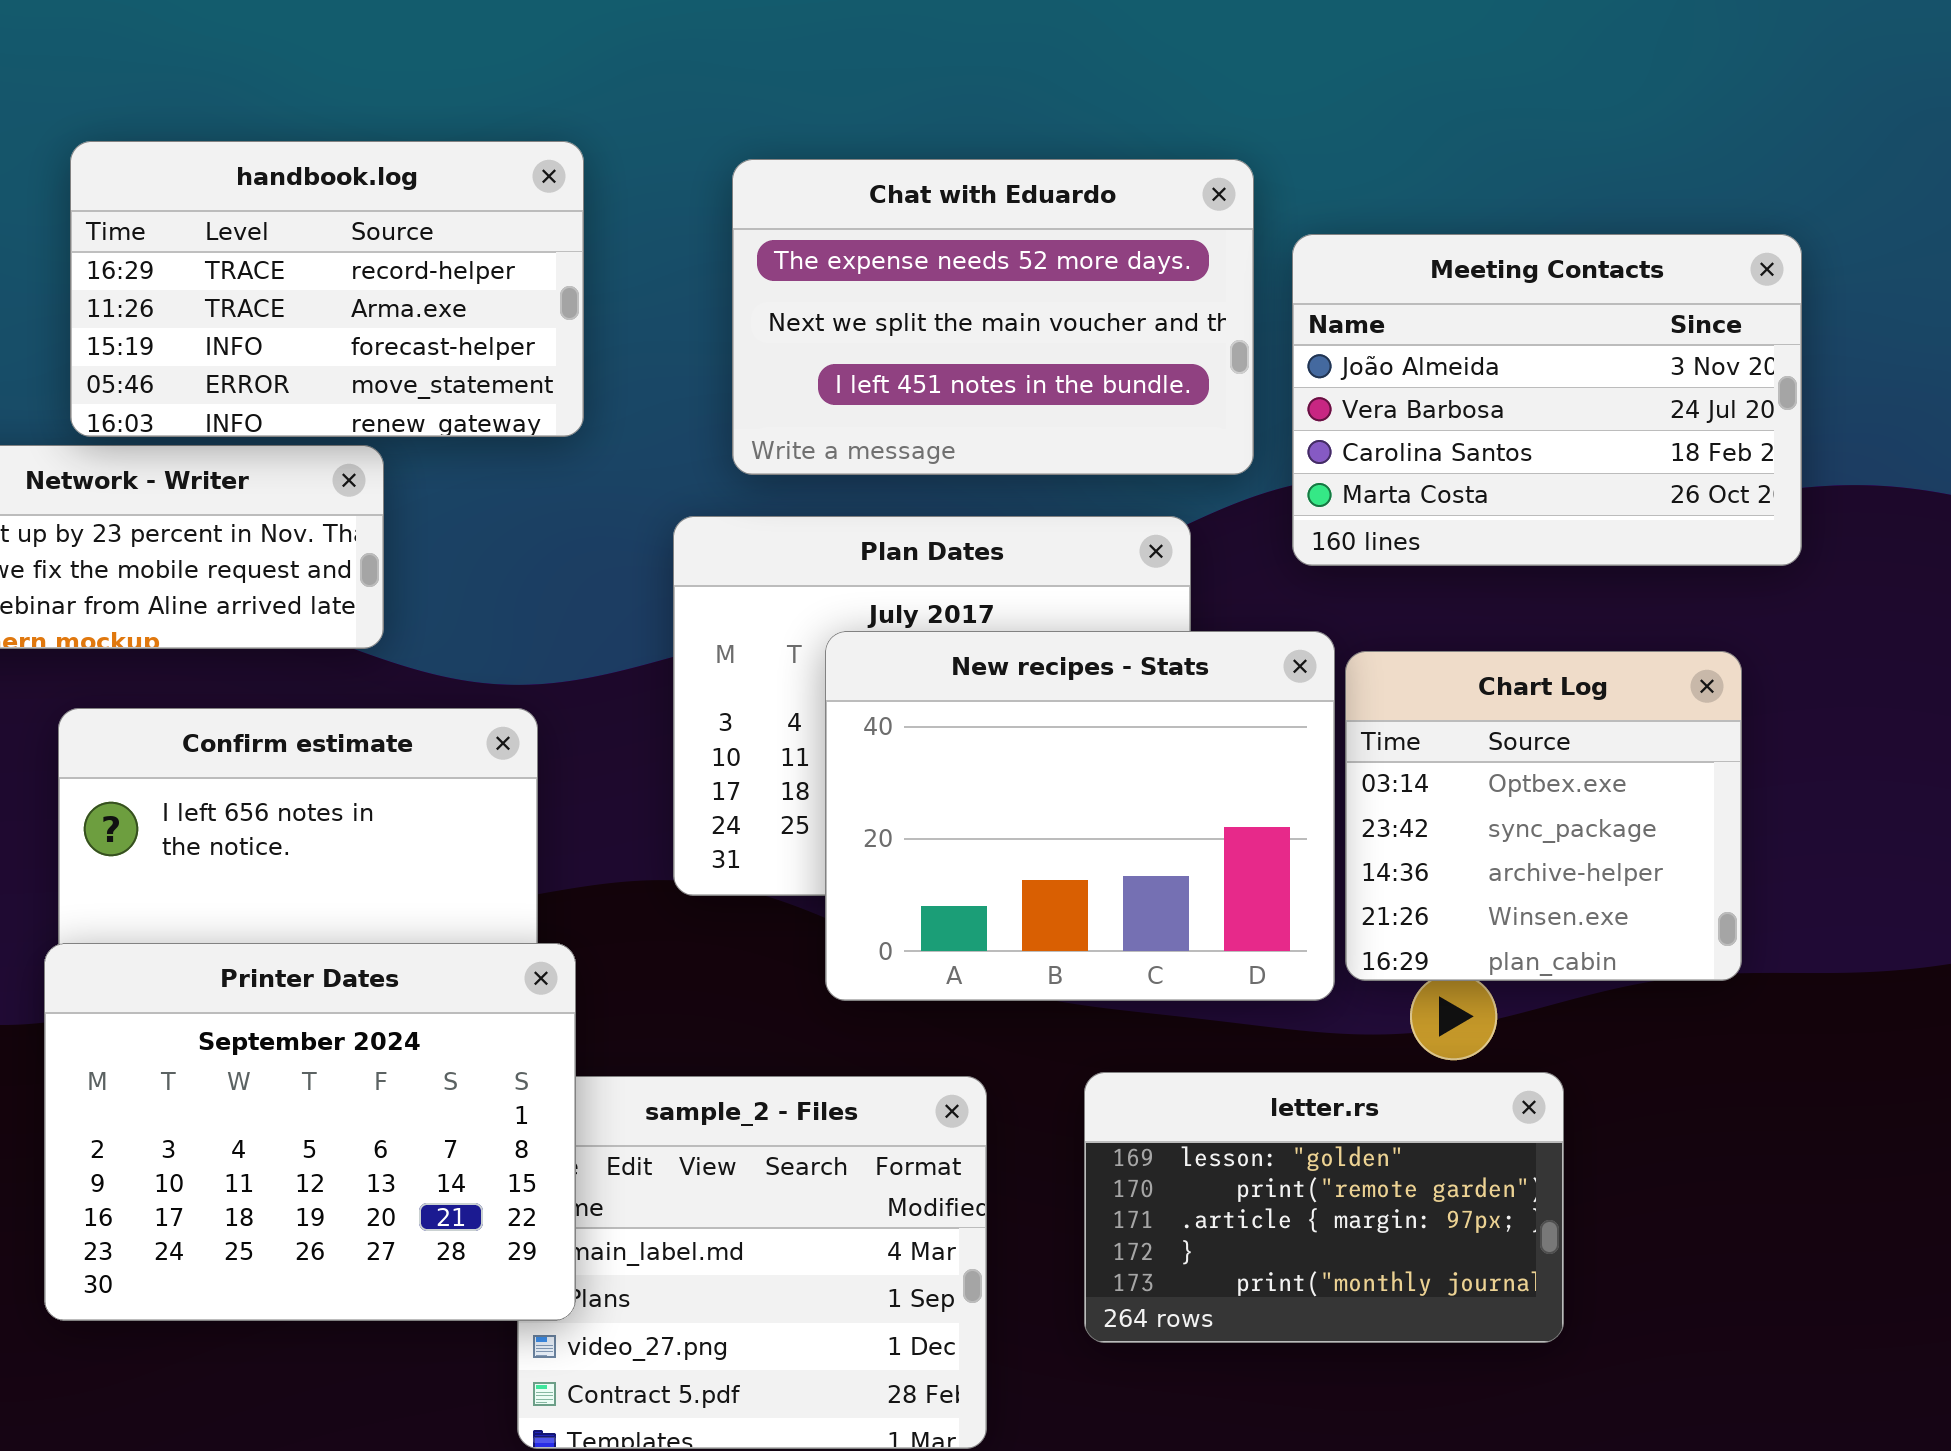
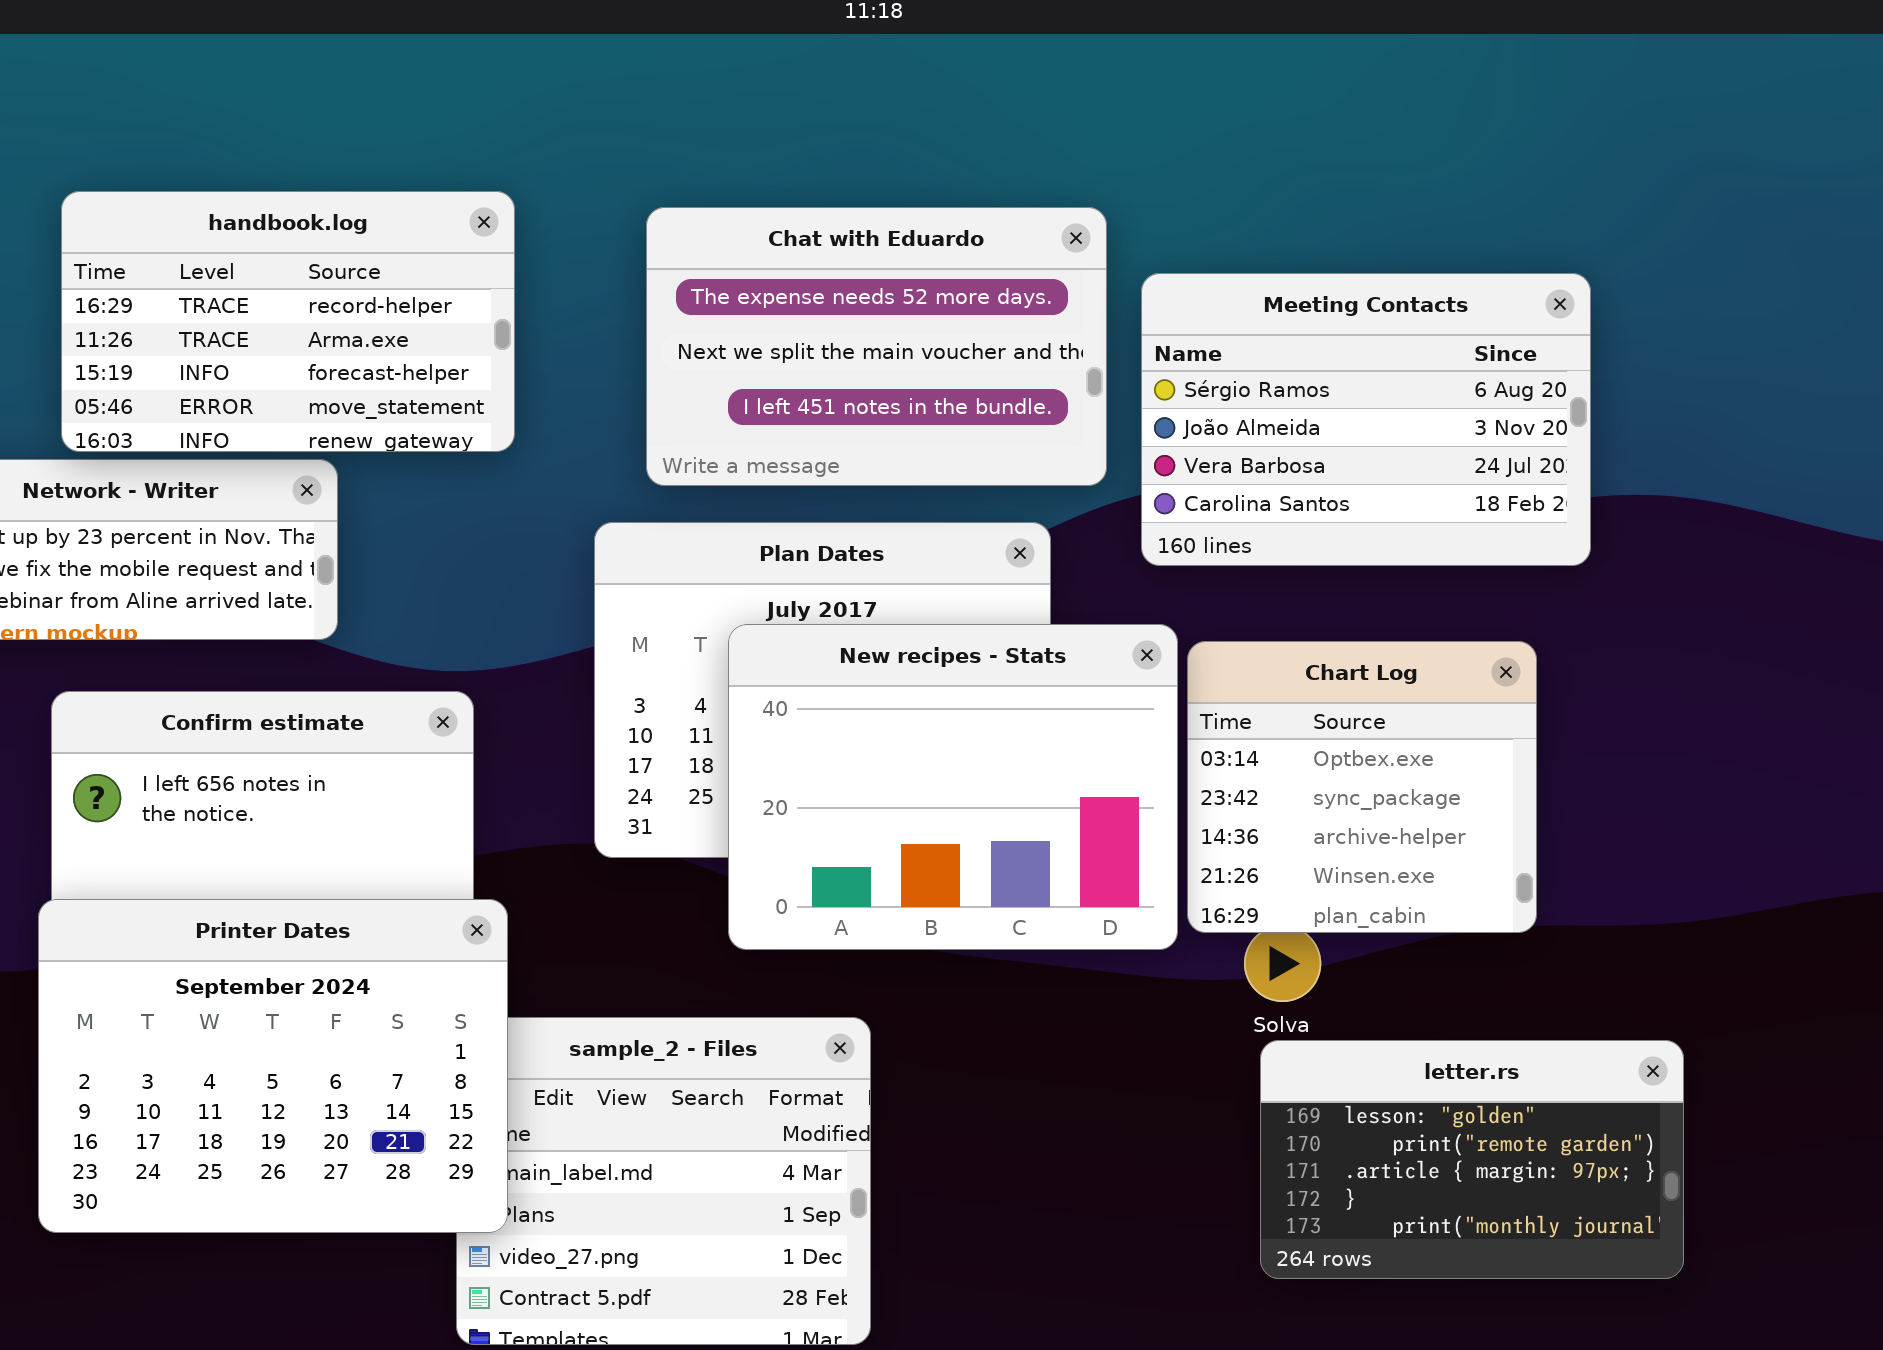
Meeting Contacts: [1292,234,1802,566] -> [1141,273,1591,566], scrolled up 1 row
letter.rs: [1084,1072,1564,1343] -> [1260,1040,1684,1279], moved

